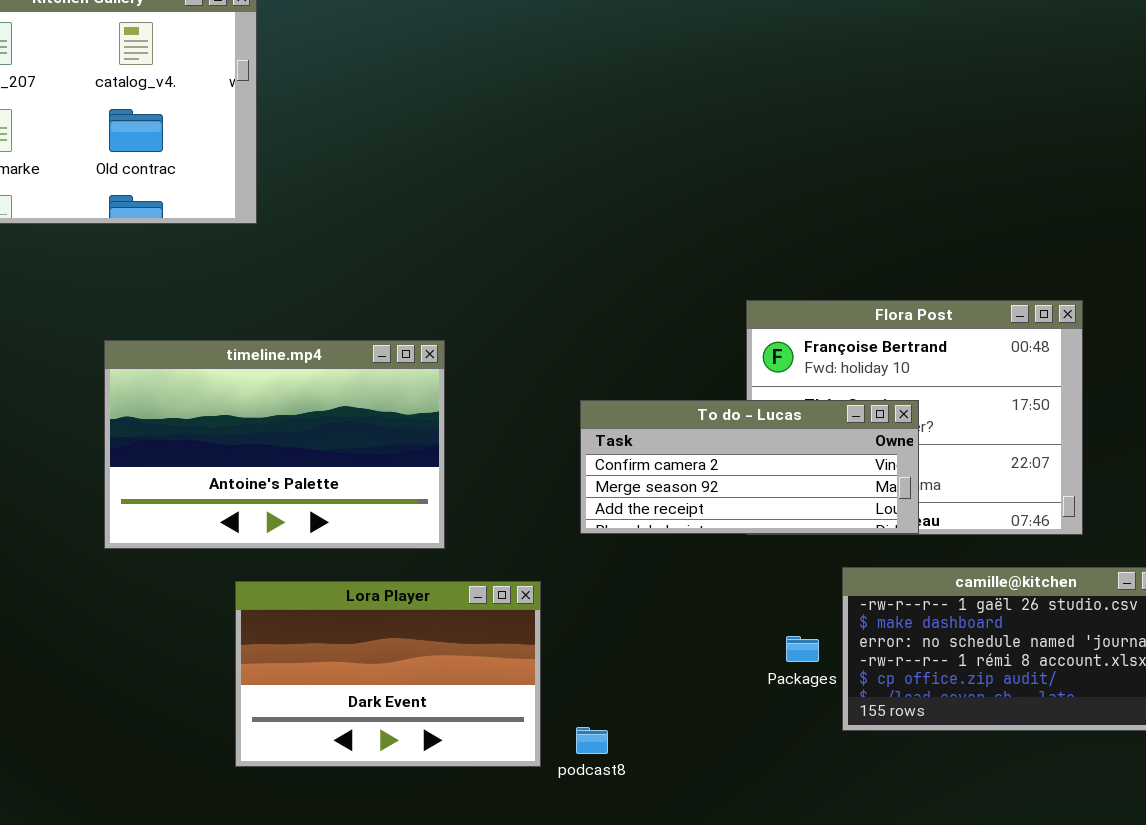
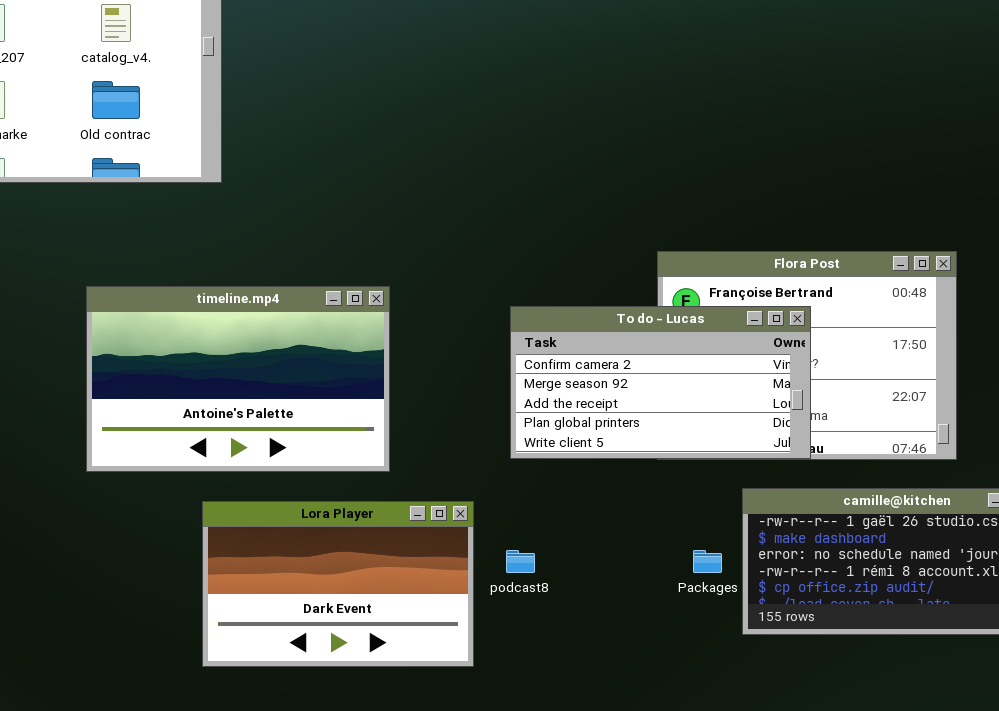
To do - Lucas: [580,400,919,534] -> [510,306,811,459], resized
podcast8: [576,727,608,754] -> [506,550,535,573], moved

